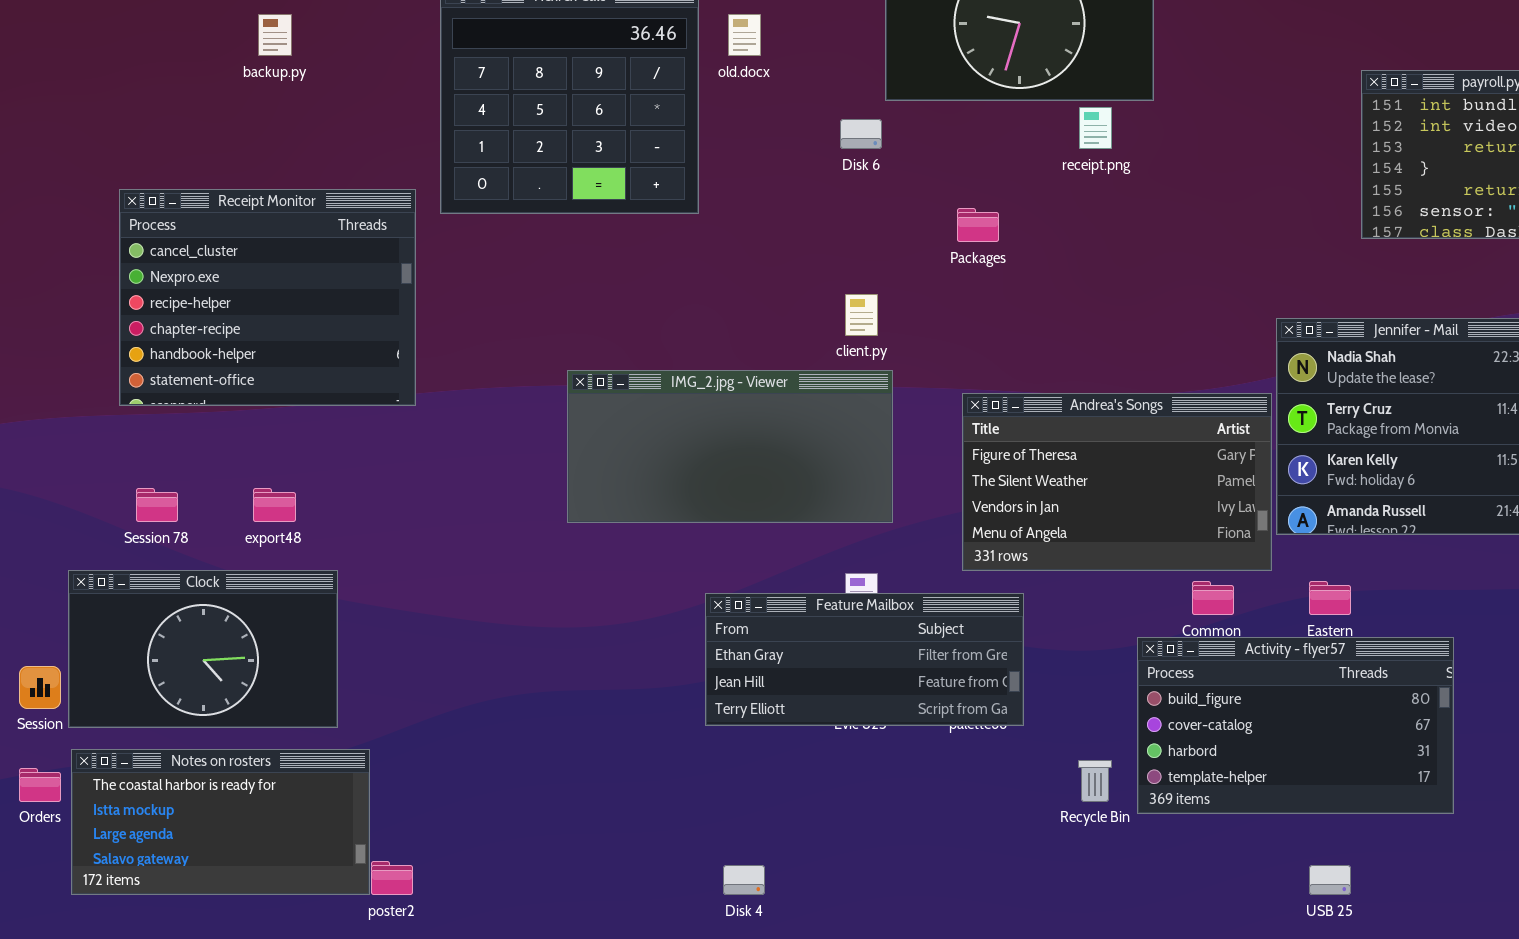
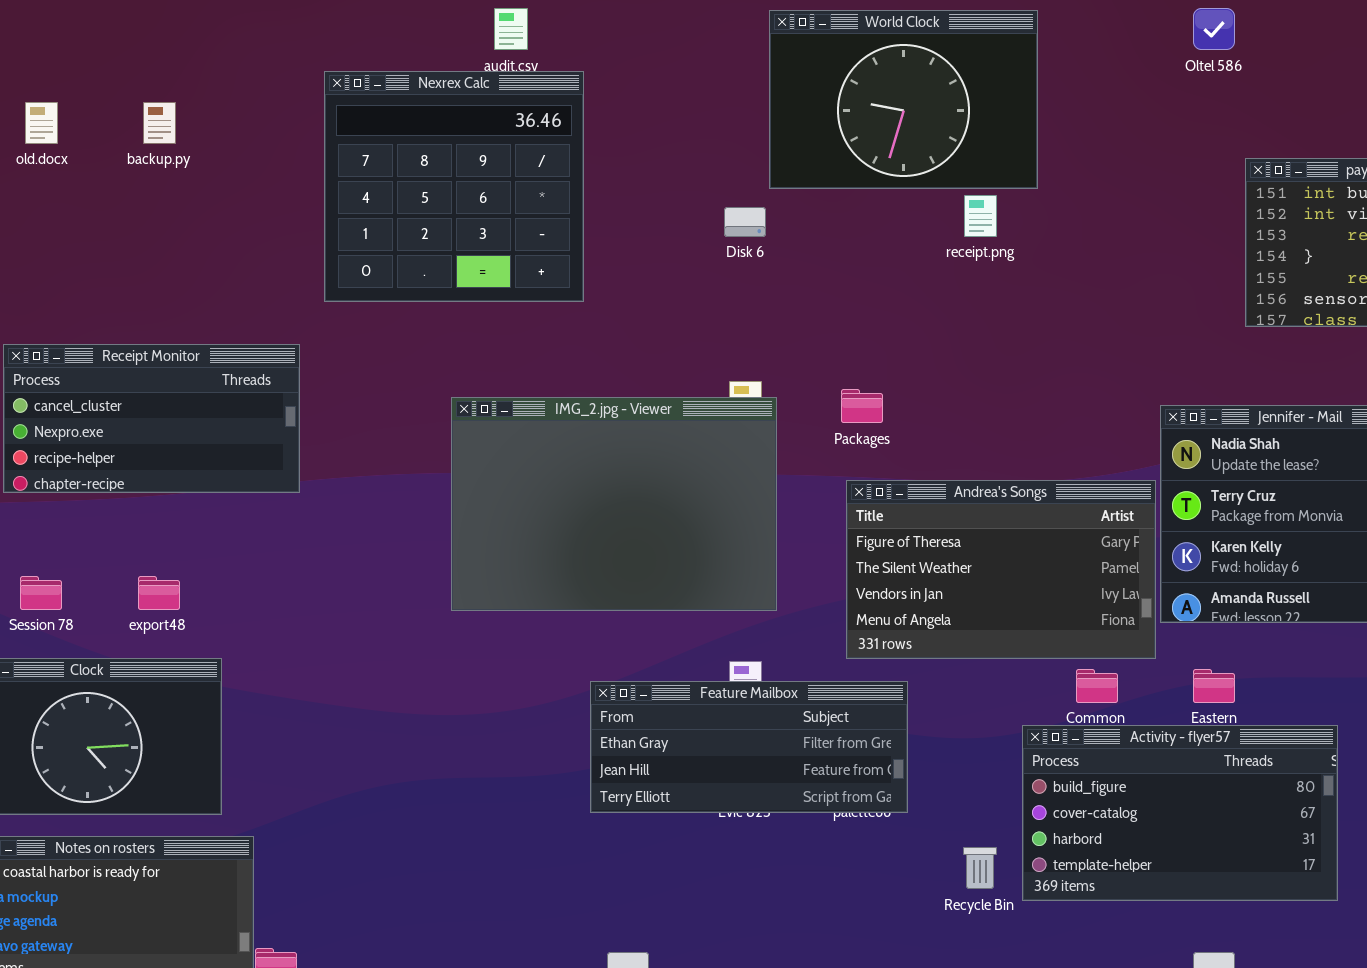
old.docx: [728,14,761,56] -> [25,102,58,144], moved
Receipt Monitor: [119,189,416,406] -> [3,344,300,493], resized
Packages: [957,208,999,242] -> [841,389,883,423], moved
IMG_2.jpg - Viewer: [567,370,893,523] -> [451,397,777,611], resized

